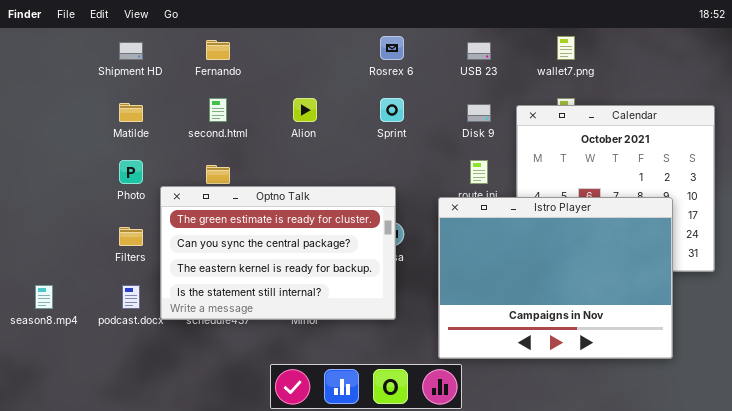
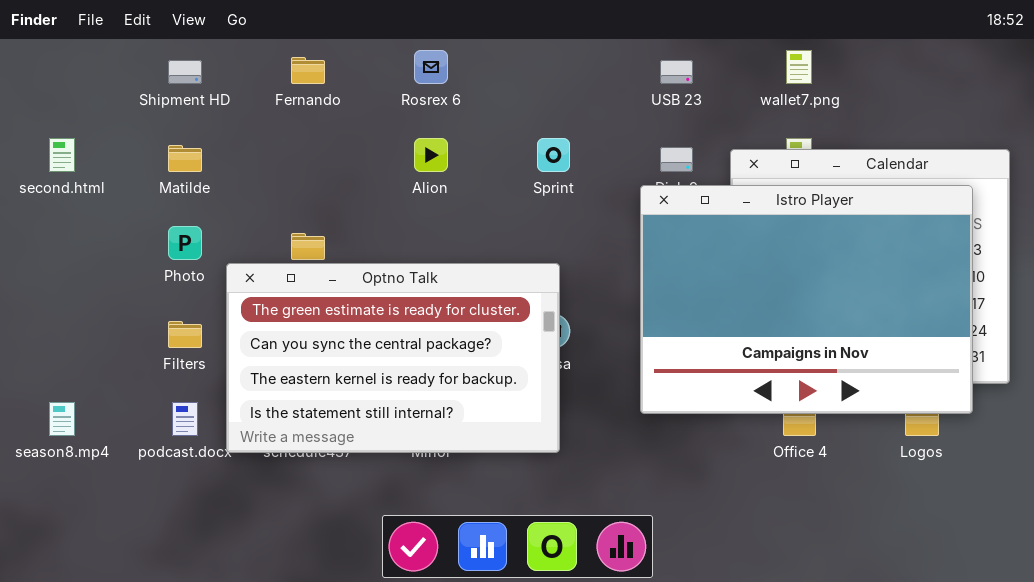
Rosrex 6: [380,36,404,60] -> [414,50,448,84], moved
second.html: [209,98,227,122] -> [49,138,75,172], moved
Istro Player: [438,197,673,359] -> [640,185,973,414], moved

